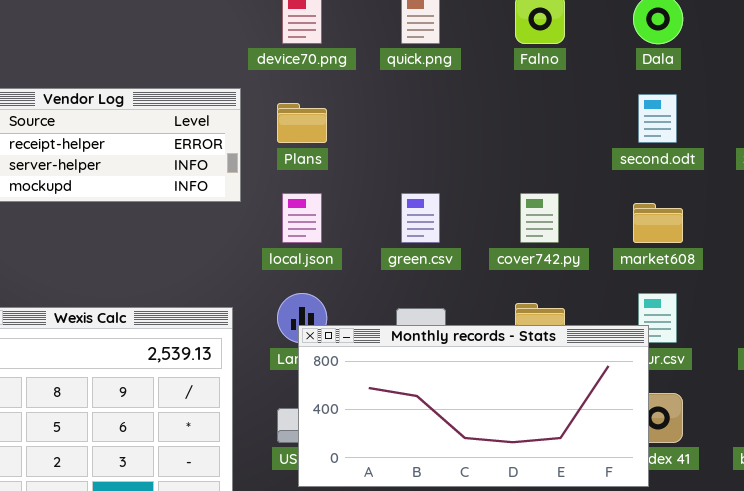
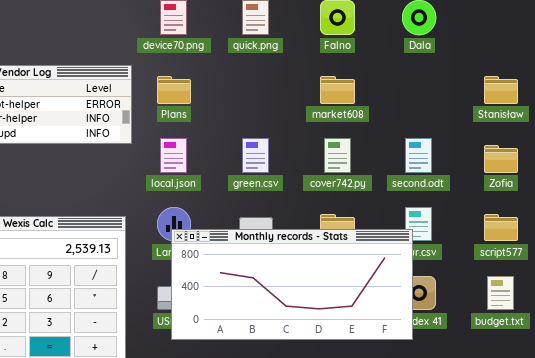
second.odt: [638,94,677,143] -> [405,138,432,173], moved
market608: [633,203,683,243] -> [320,76,355,104], moved

